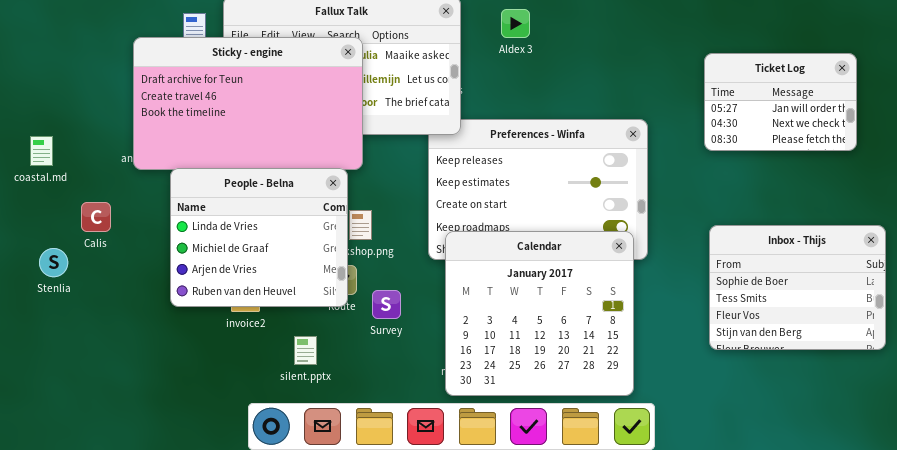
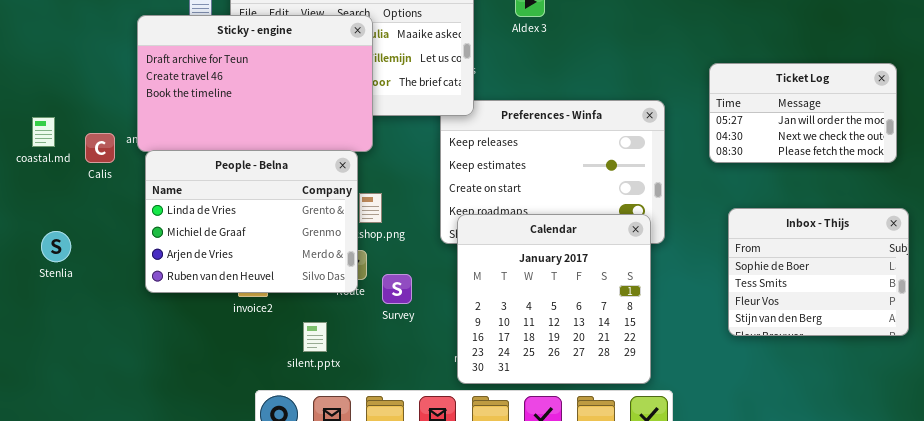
Ticket Log: [704,53,857,151] -> [709,63,897,163], moved, resized
People - Belna: [170,168,348,307] -> [145,150,358,293], resized
Calis: [81,202,111,232] -> [85,133,115,163], moved

